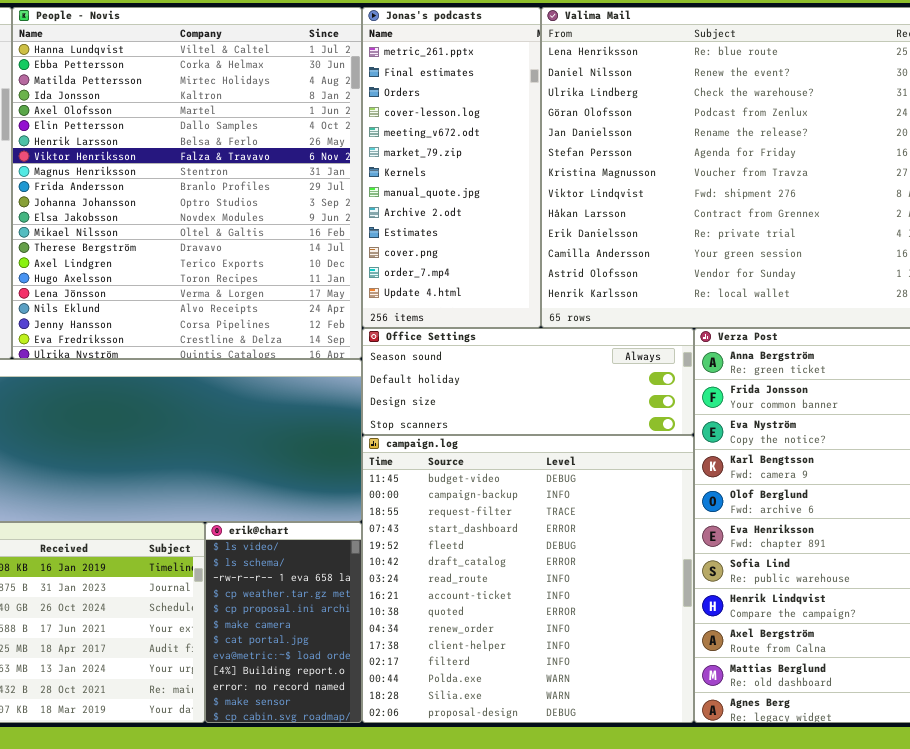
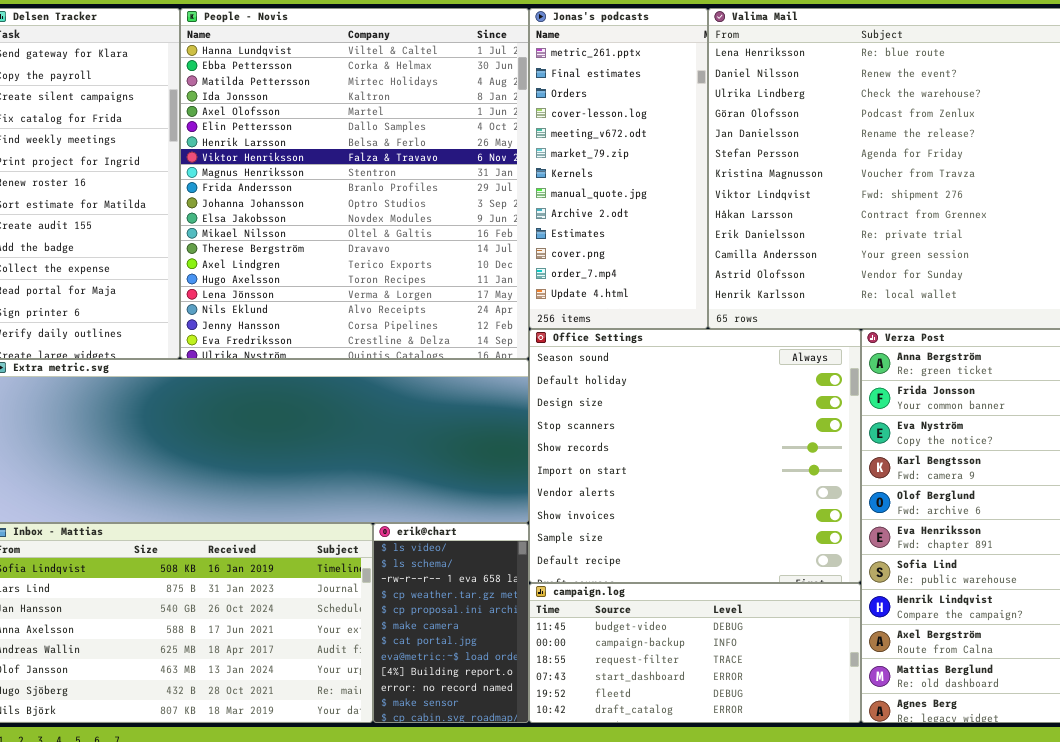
Office Settings: [362,328,694,435] -> [529,329,861,583], resized
campaign.log: [362,435,694,723] -> [529,583,861,723], resized

